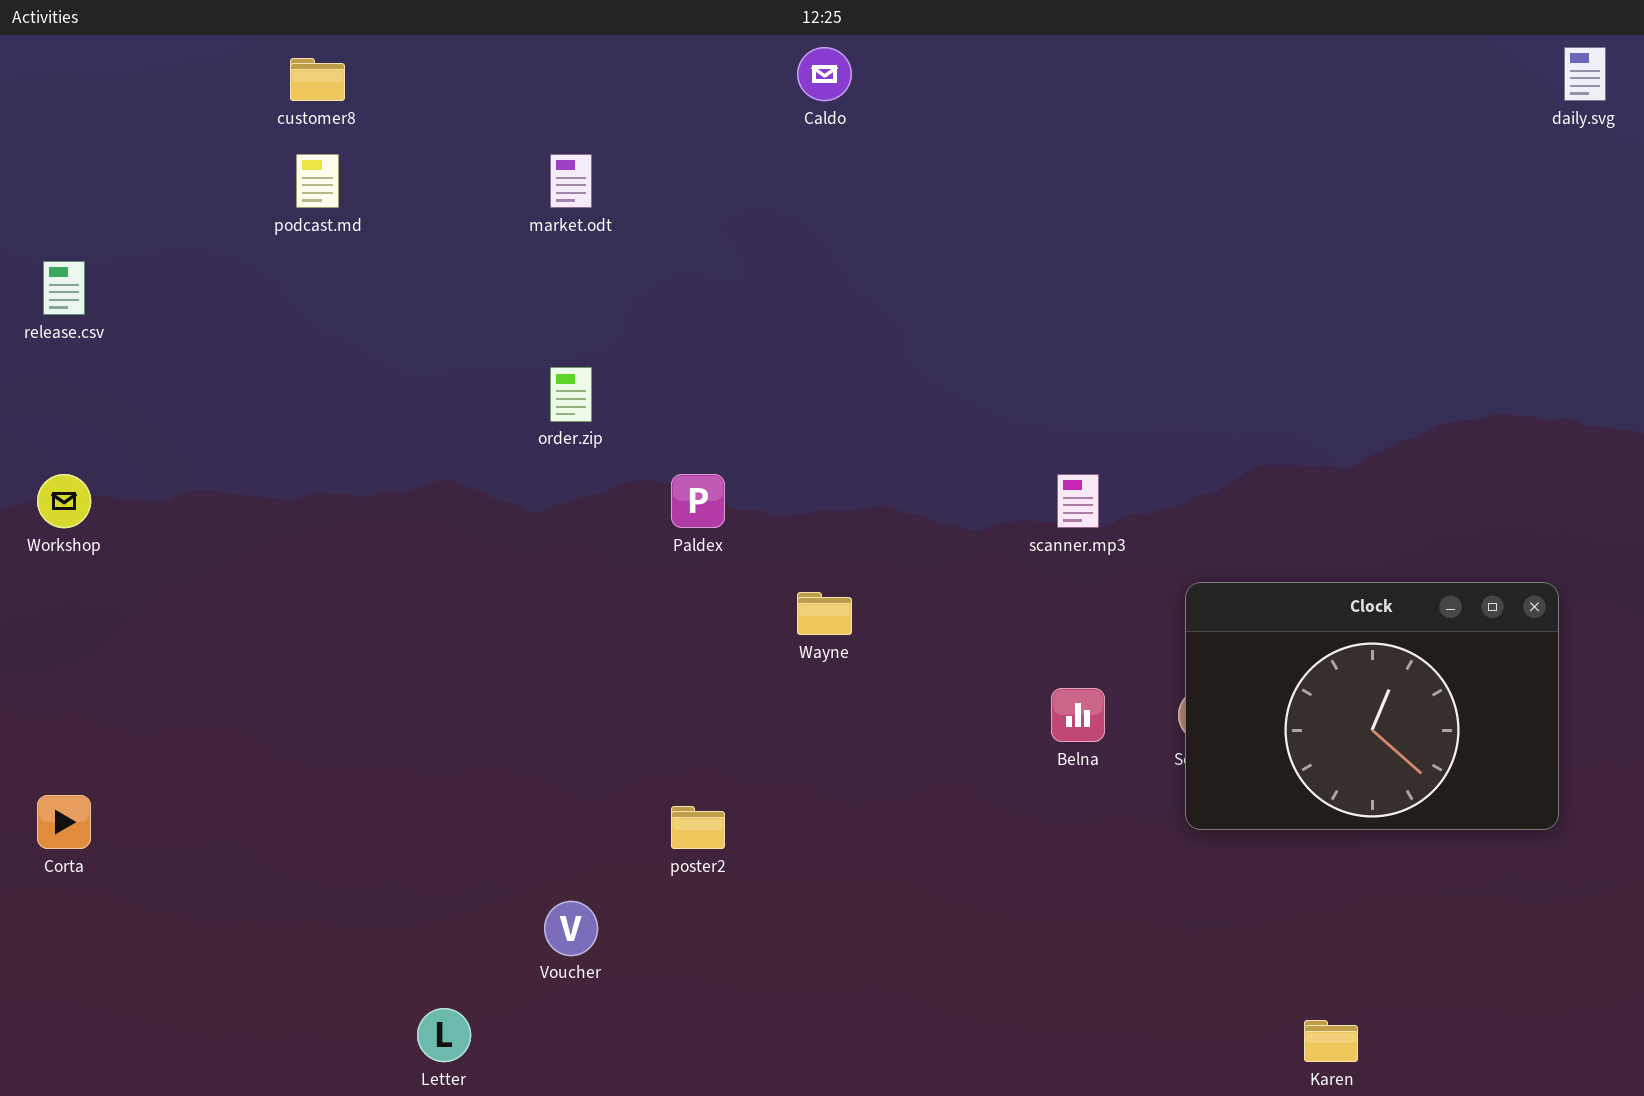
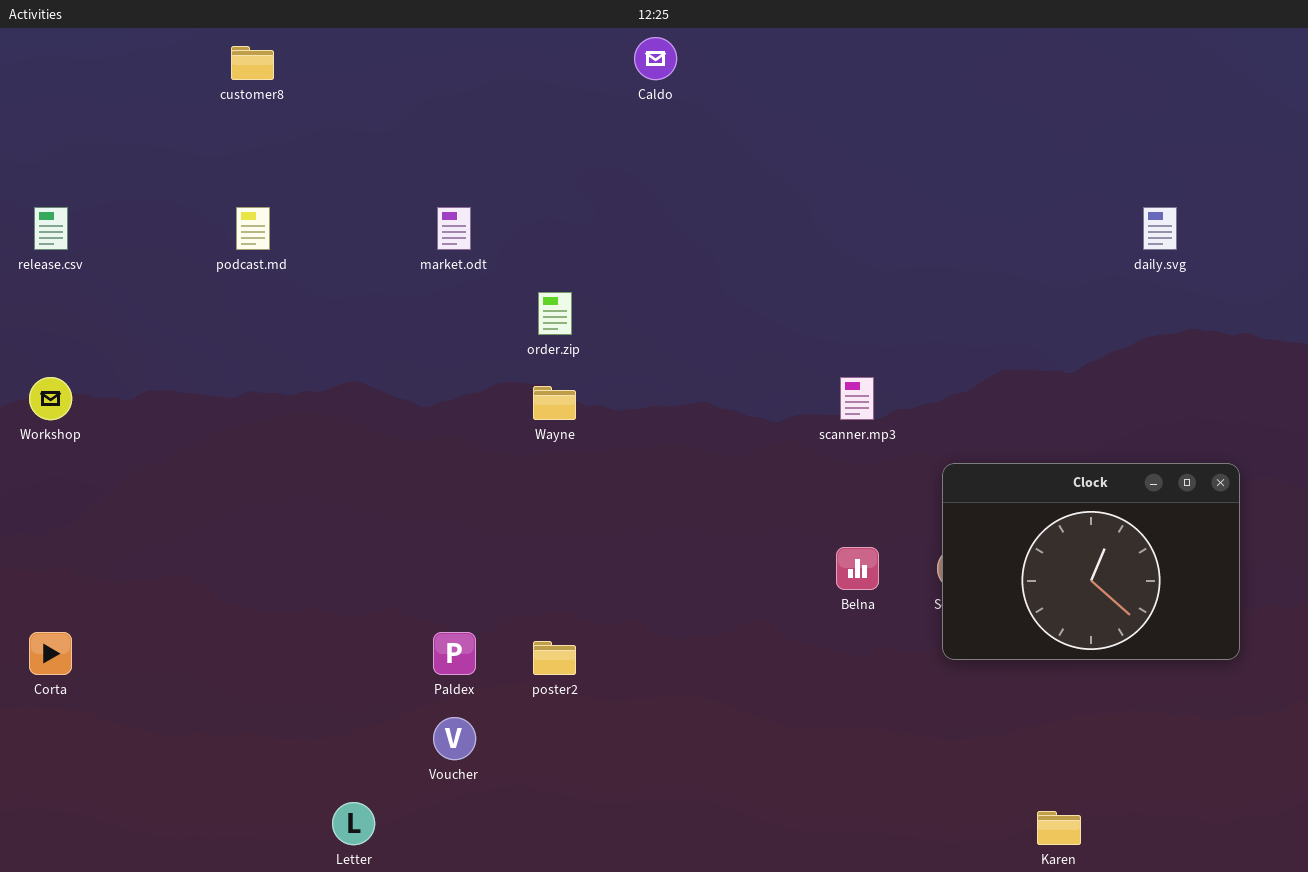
daily.svg: [1564,47,1606,101] -> [1143,207,1177,250], moved
podcast.md: [296,154,339,208] -> [236,207,270,250], moved
market.odt: [550,154,592,208] -> [437,207,471,250], moved
order.zip: [550,367,592,422] -> [538,292,572,335], moved
Paldex: [671,474,725,528] -> [433,632,476,675], moved
Wayne: [797,592,852,635] -> [533,386,576,420], moved

